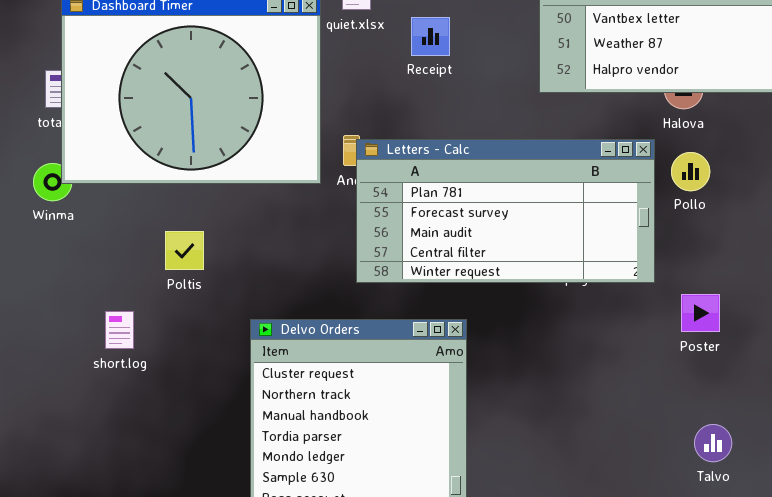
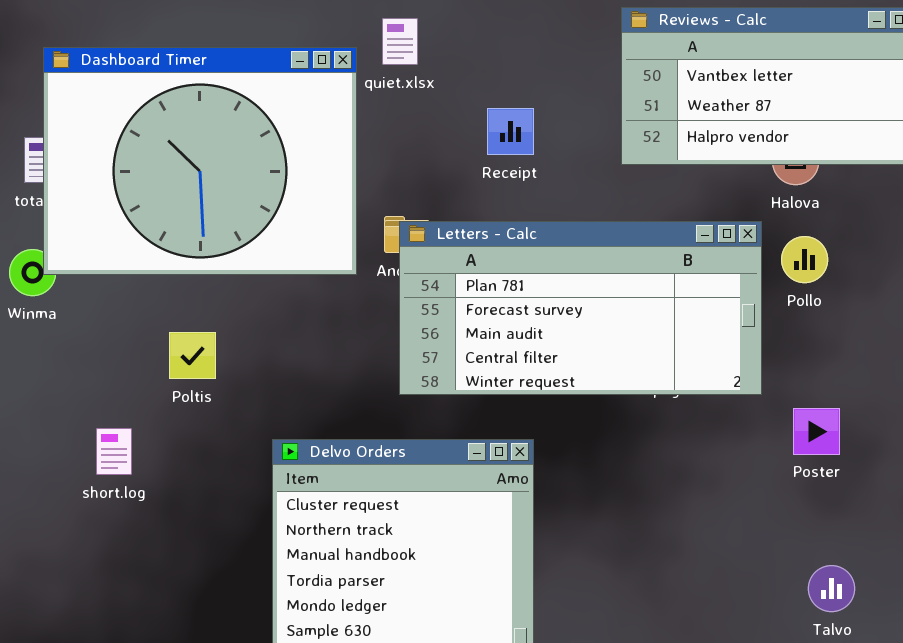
Receipt: [411,17,450,56] -> [487,108,534,155], moved

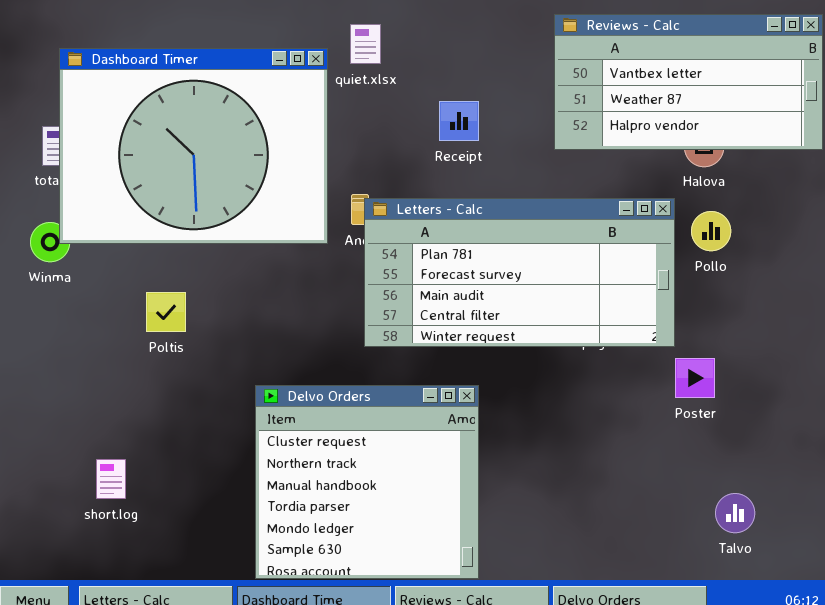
Poltis: [169,332,216,379] -> [146,292,186,332], moved
Poster: [793,408,840,455] -> [675,358,715,398], moved
short.log: [96,428,132,475] -> [96,459,126,499], moved

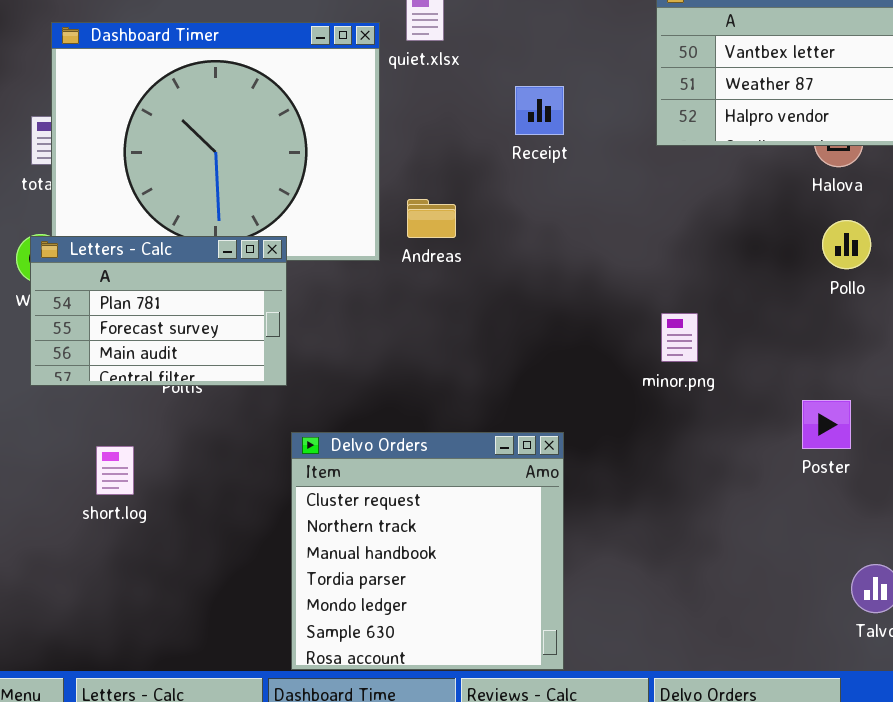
Letters - Calc: [364,198,675,347] -> [30,236,287,386], moved, resized
short.log: [96,459,126,499] -> [96,446,134,495], moved

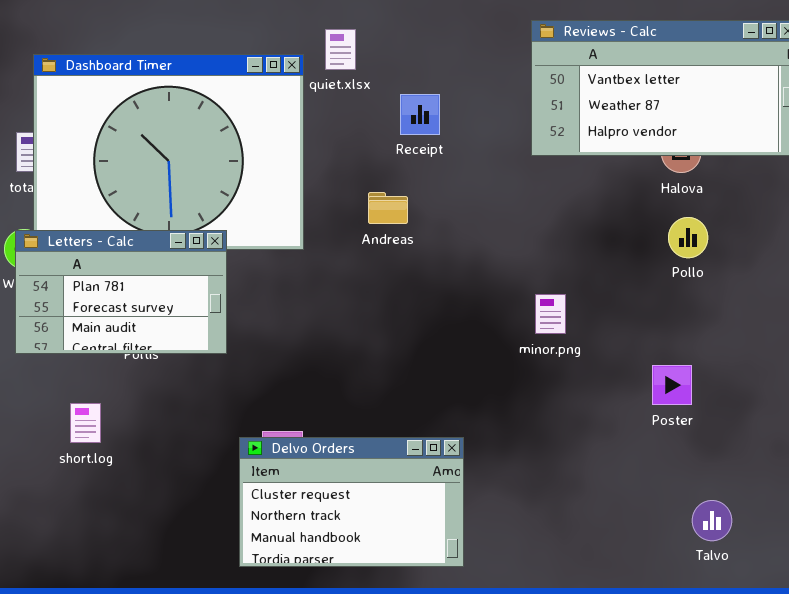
Receipt: [515,86,564,135] -> [400,94,440,135], moved
Andreas: [407,199,456,238] -> [368,192,408,224], moved
Delvo Orders: [291,432,564,670] -> [239,437,464,567], moved, resized

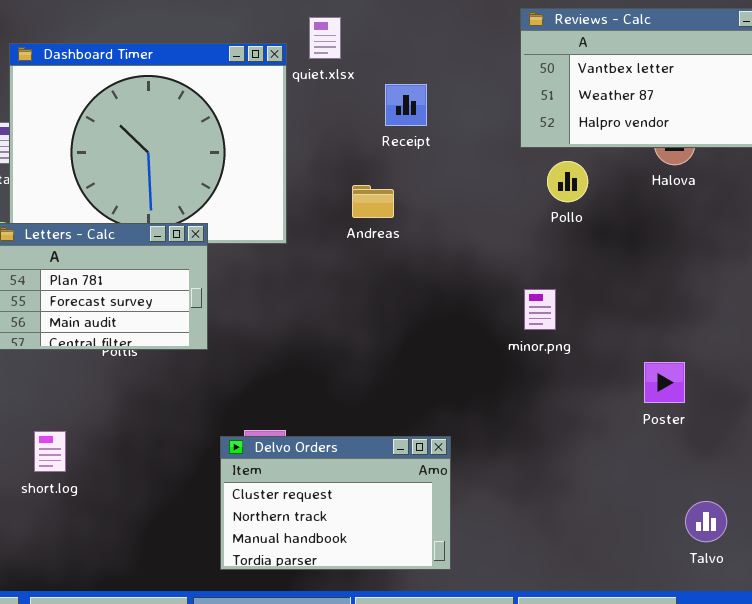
Pollo: [668,217,708,258] -> [547,161,588,202], moved
short.log: [70,403,101,443] -> [34,431,66,472], moved

